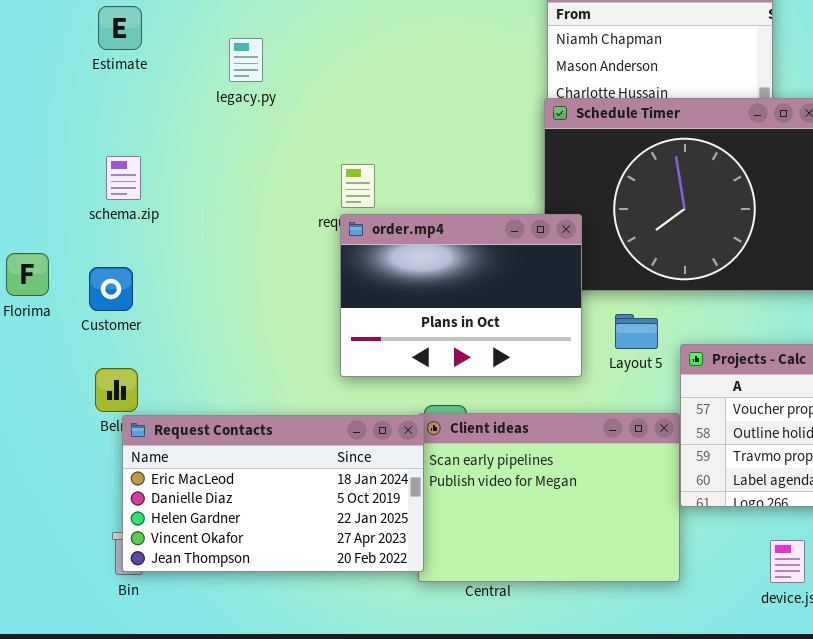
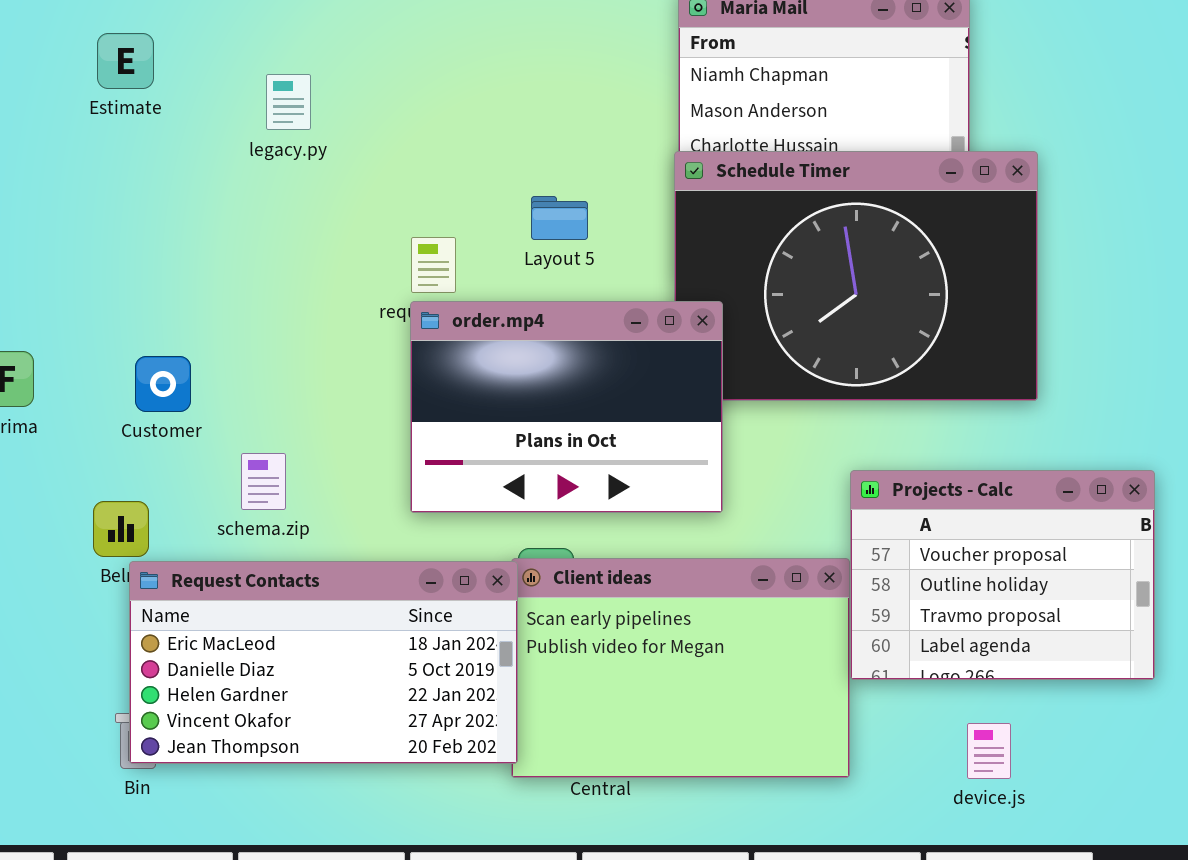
schema.zip: [106,156,141,200] -> [241,453,286,510], moved
Customer: [89,267,133,311] -> [135,356,191,412], moved
Layout 5: [615,314,658,349] -> [531,196,588,240], moved

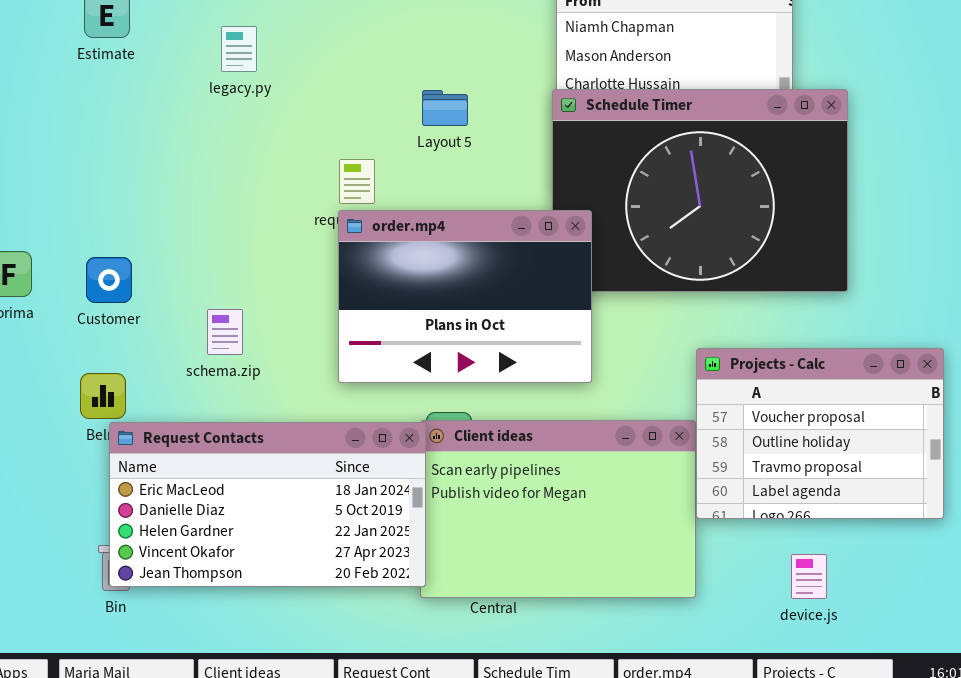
Layout 5: [531,196,588,240] -> [422,90,468,126], moved
Customer: [135,356,191,412] -> [86,257,132,303], moved
schema.zip: [241,453,286,510] -> [207,309,243,355], moved

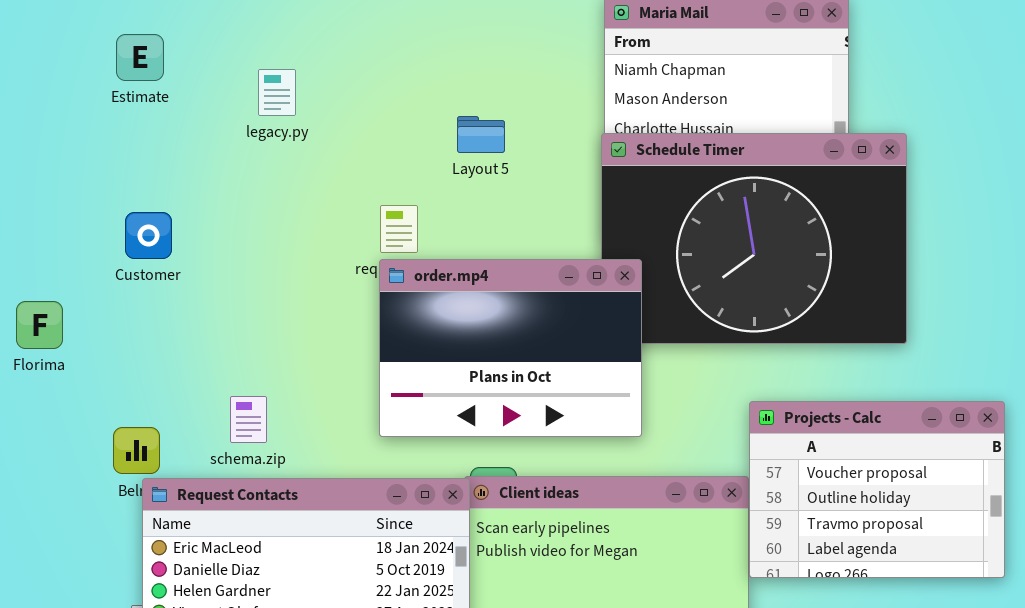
Layout 5: [422,90,468,126] -> [457,116,505,153], moved
Customer: [86,257,132,303] -> [125,212,172,259], moved
schema.zip: [207,309,243,355] -> [230,396,267,443], moved

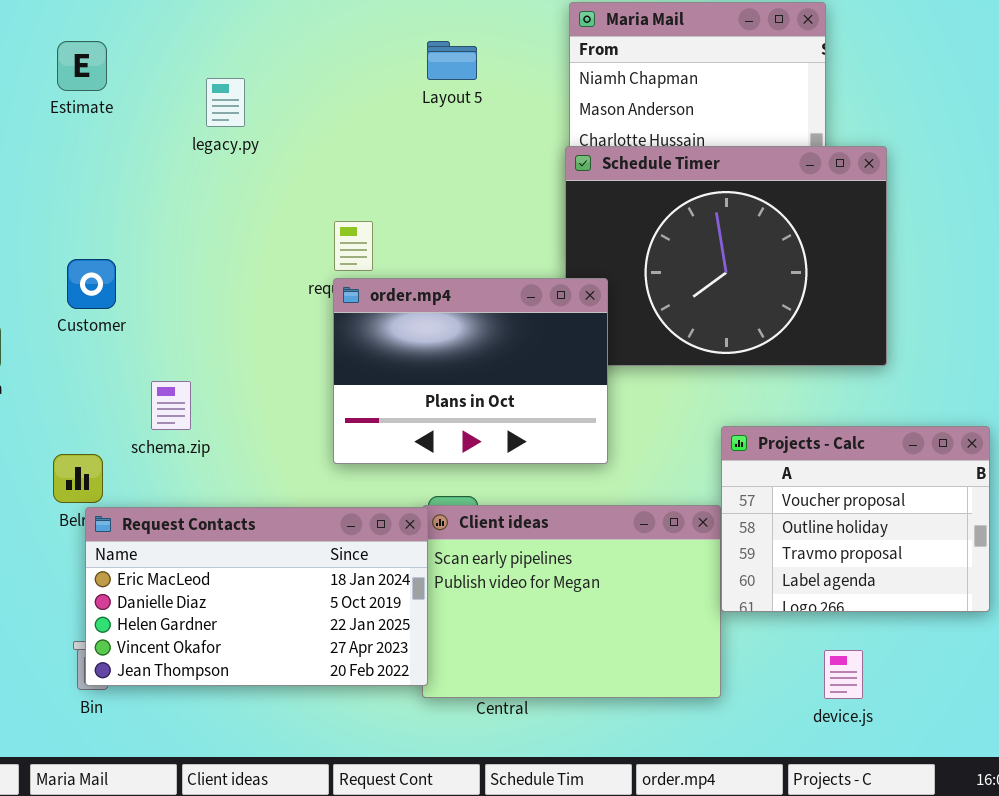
Layout 5: [457,116,505,153] -> [427,41,477,80], moved
Customer: [125,212,172,259] -> [67,259,116,309], moved
schema.zip: [230,396,267,443] -> [151,381,191,430], moved

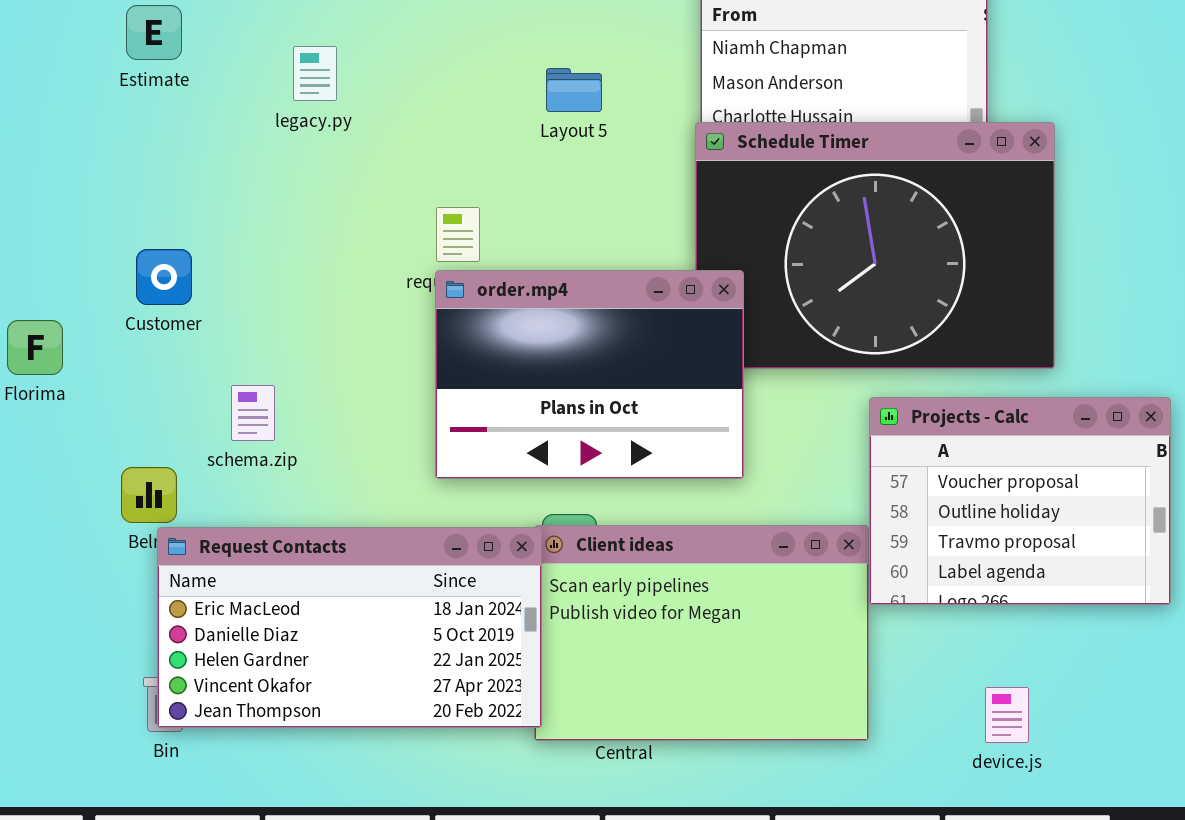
Layout 5: [427,41,477,80] -> [546,68,602,112], moved
Projects - Calc: [721,426,990,612] -> [869,397,1171,605], moved

